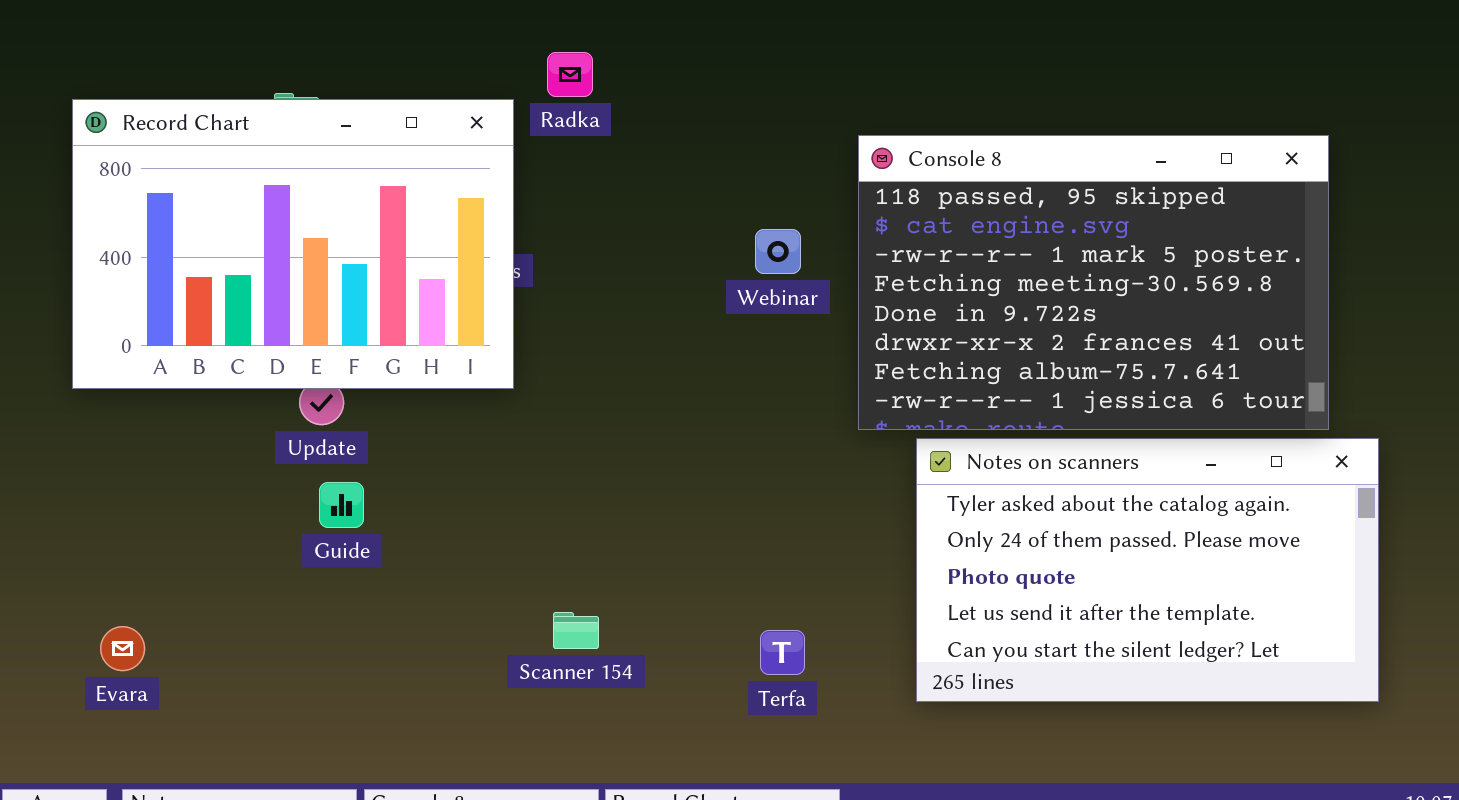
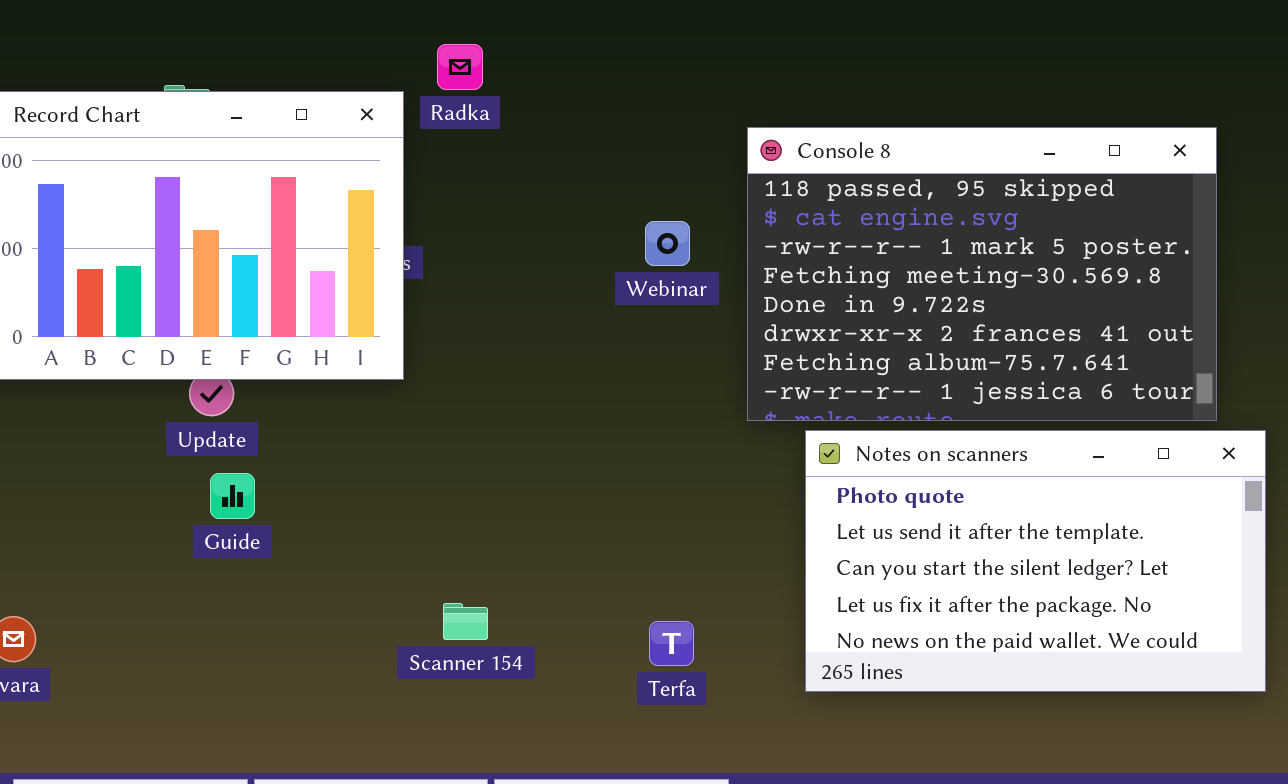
Notes on scanners: [916,438,1379,702] -> [805,430,1266,692], scrolled down 2 rows

